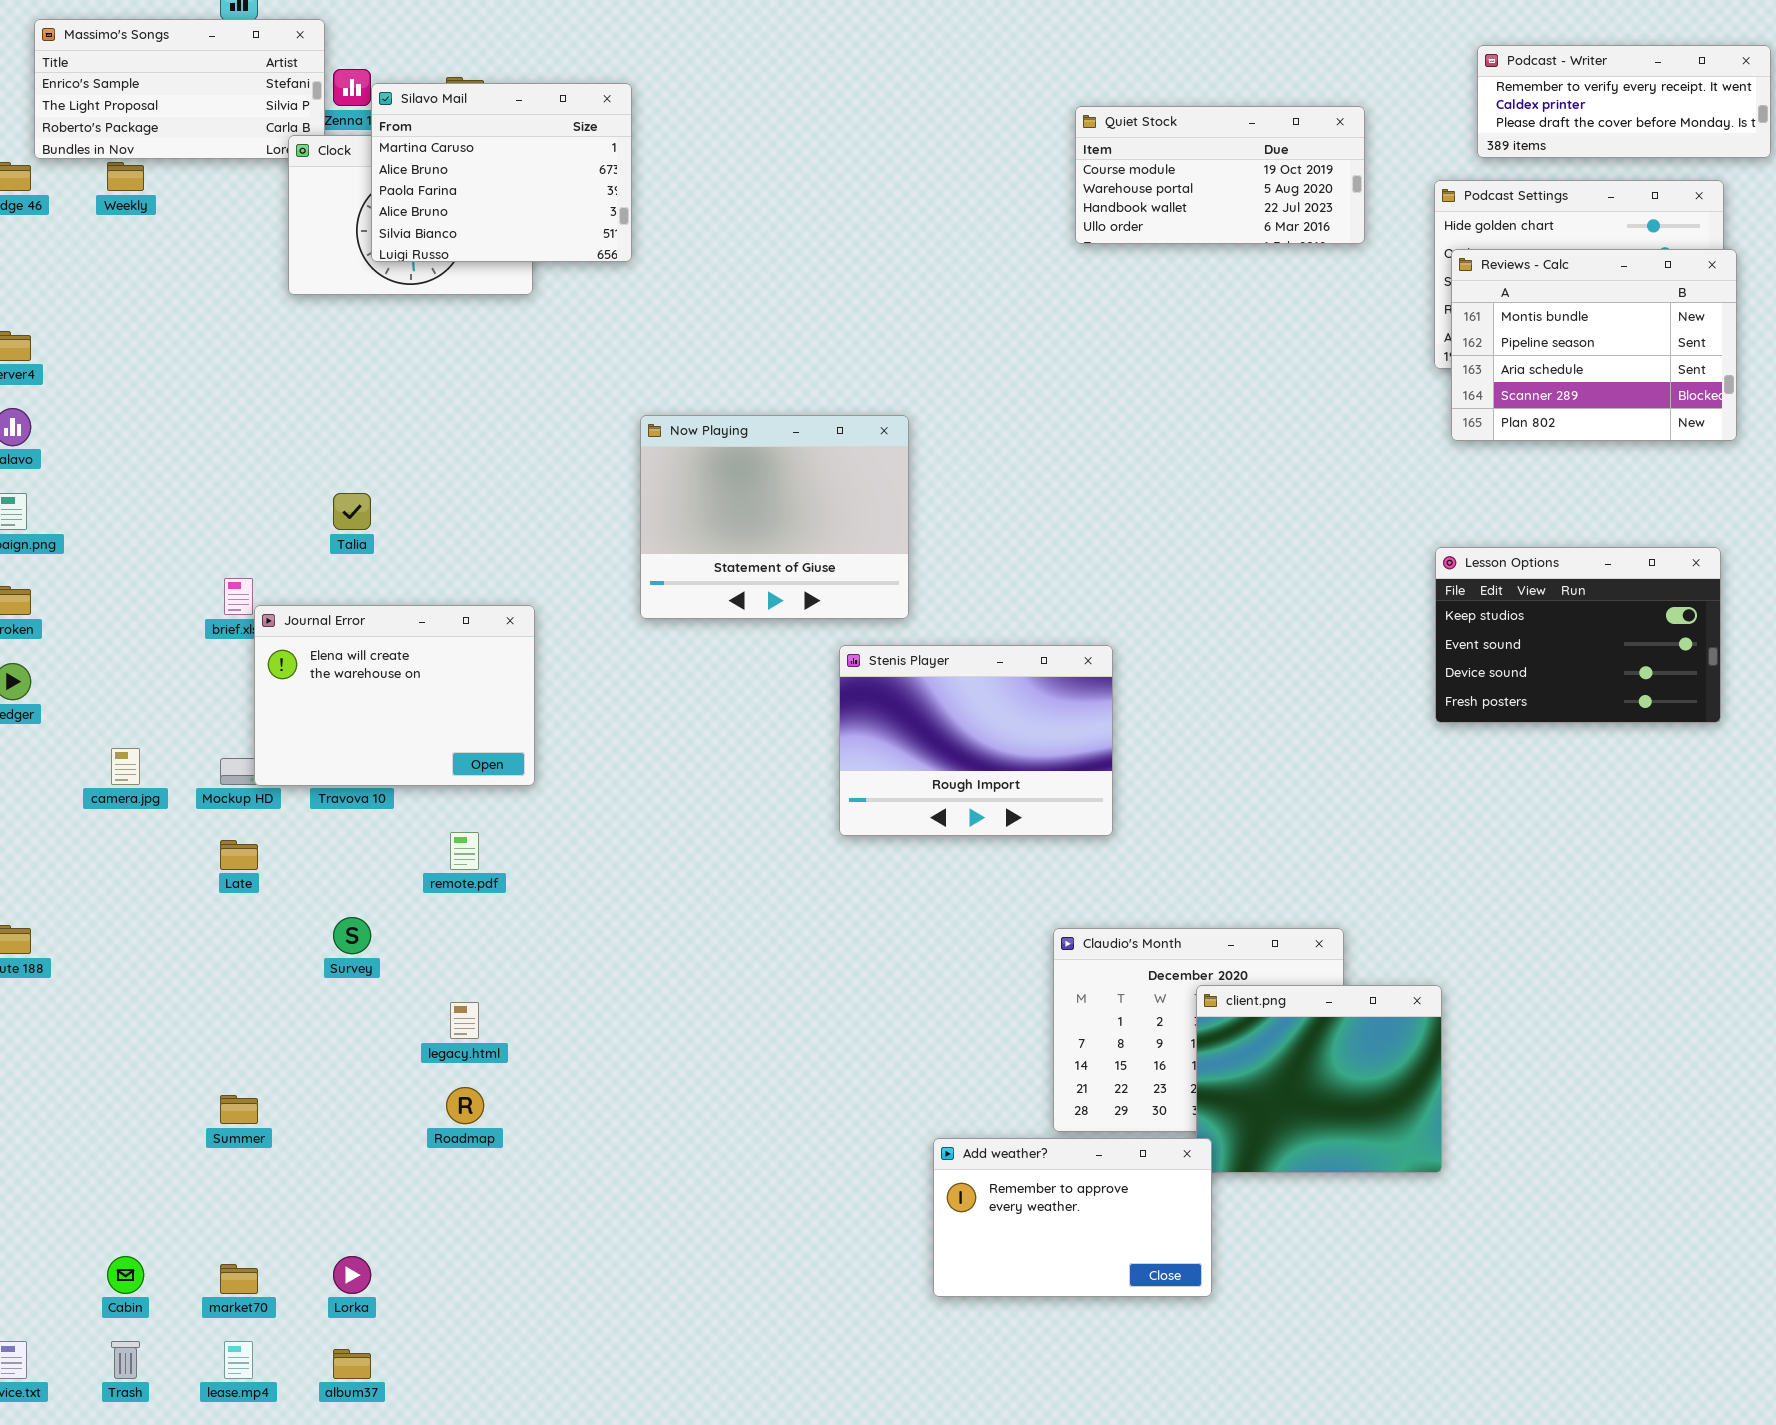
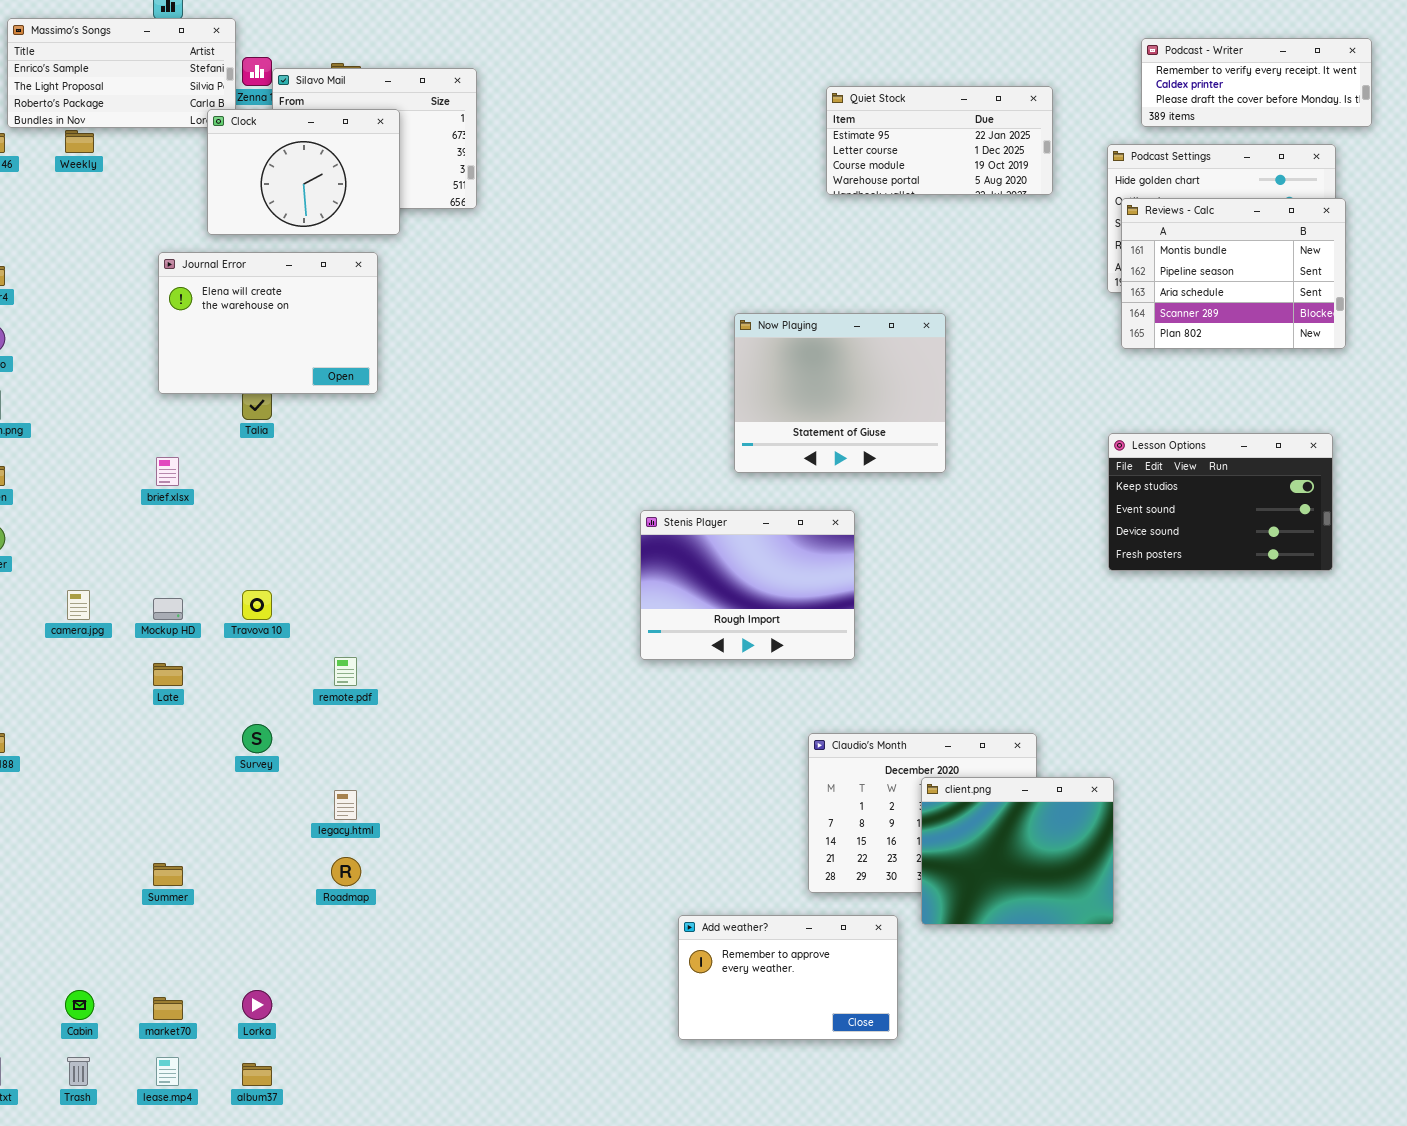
Quiet Stock: [1075,106,1365,244] -> [826,86,1053,195], scrolled up 2 rows
Clock: [288,135,533,295] -> [207,109,400,235], raised
Now Playing: [640,415,909,619] -> [734,313,946,473], moved
Journal Error: [254,605,535,786] -> [158,252,378,394], moved
Add weather?: [933,1138,1212,1297] -> [678,915,898,1040], moved

